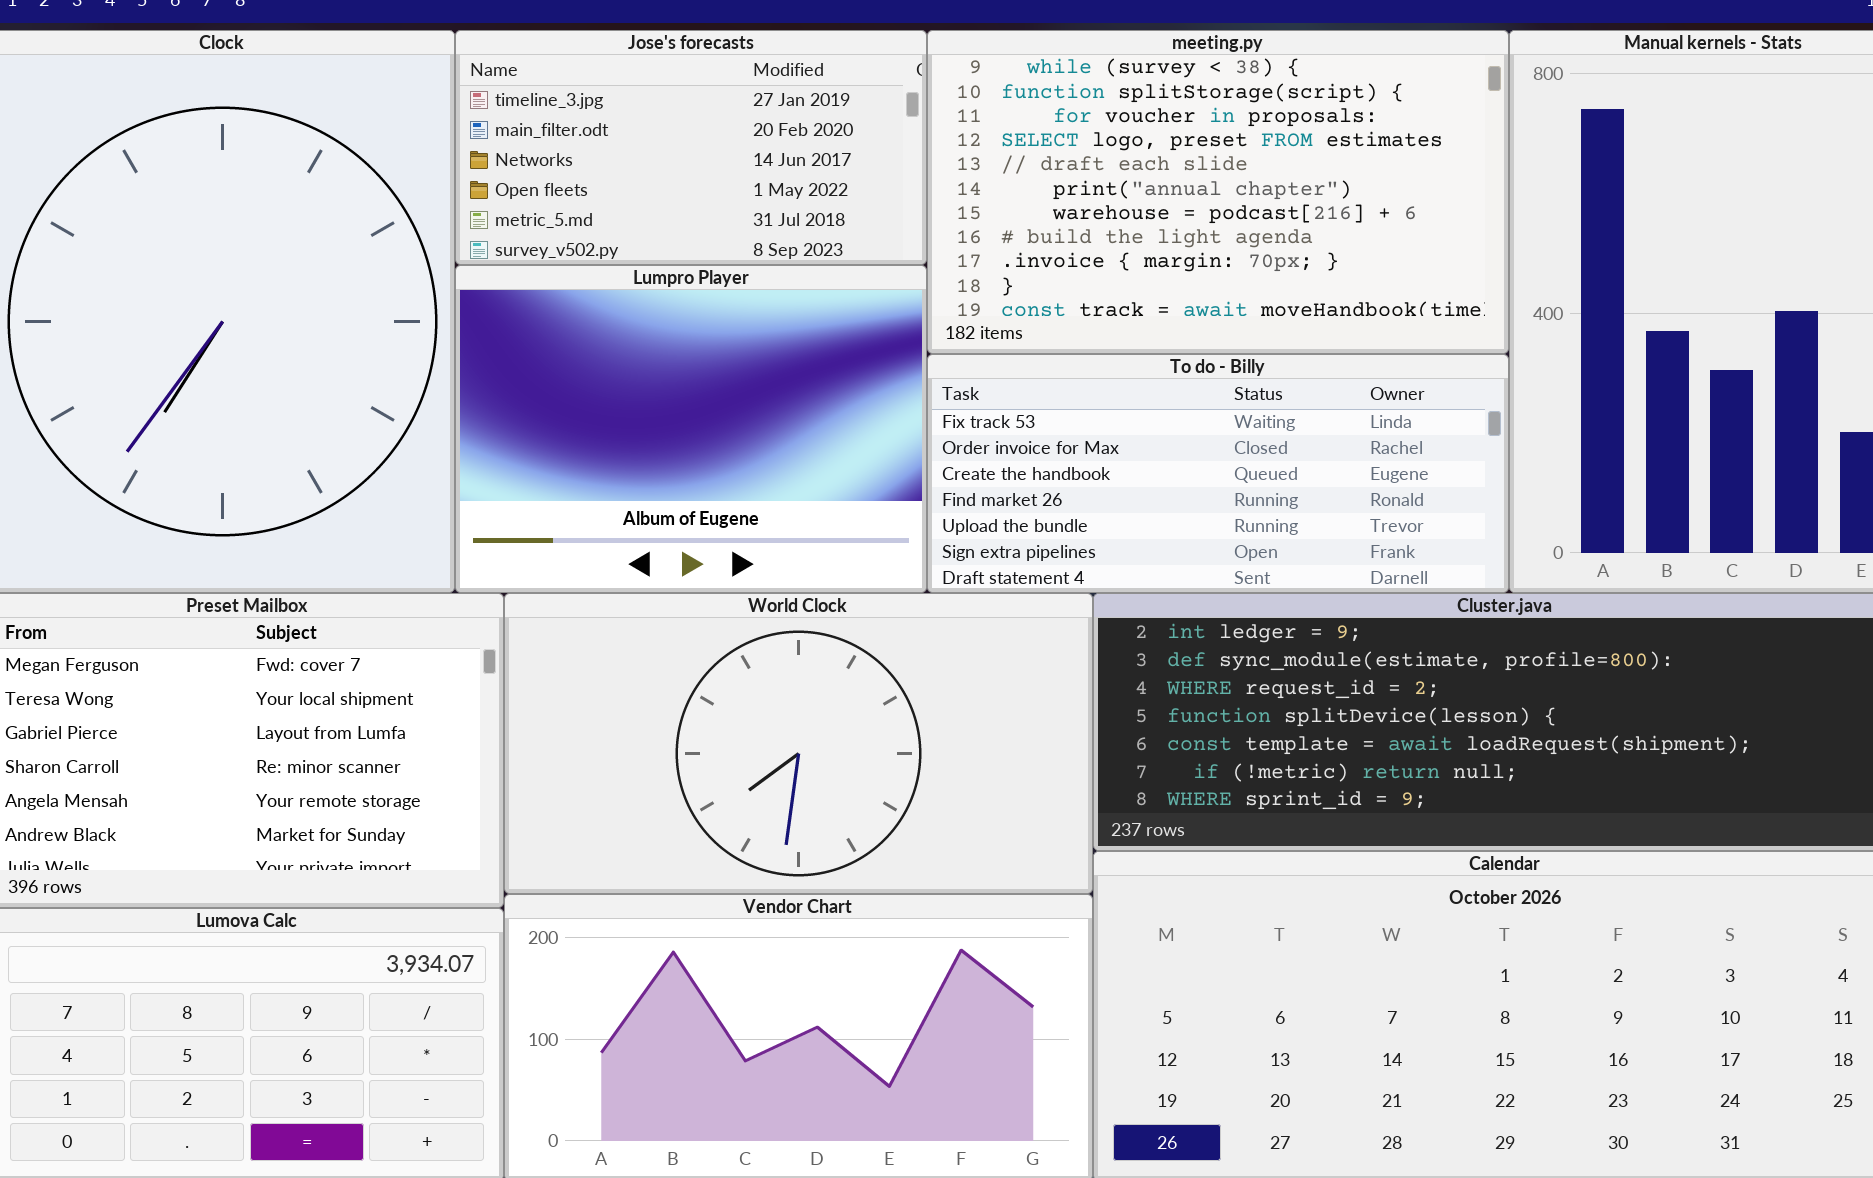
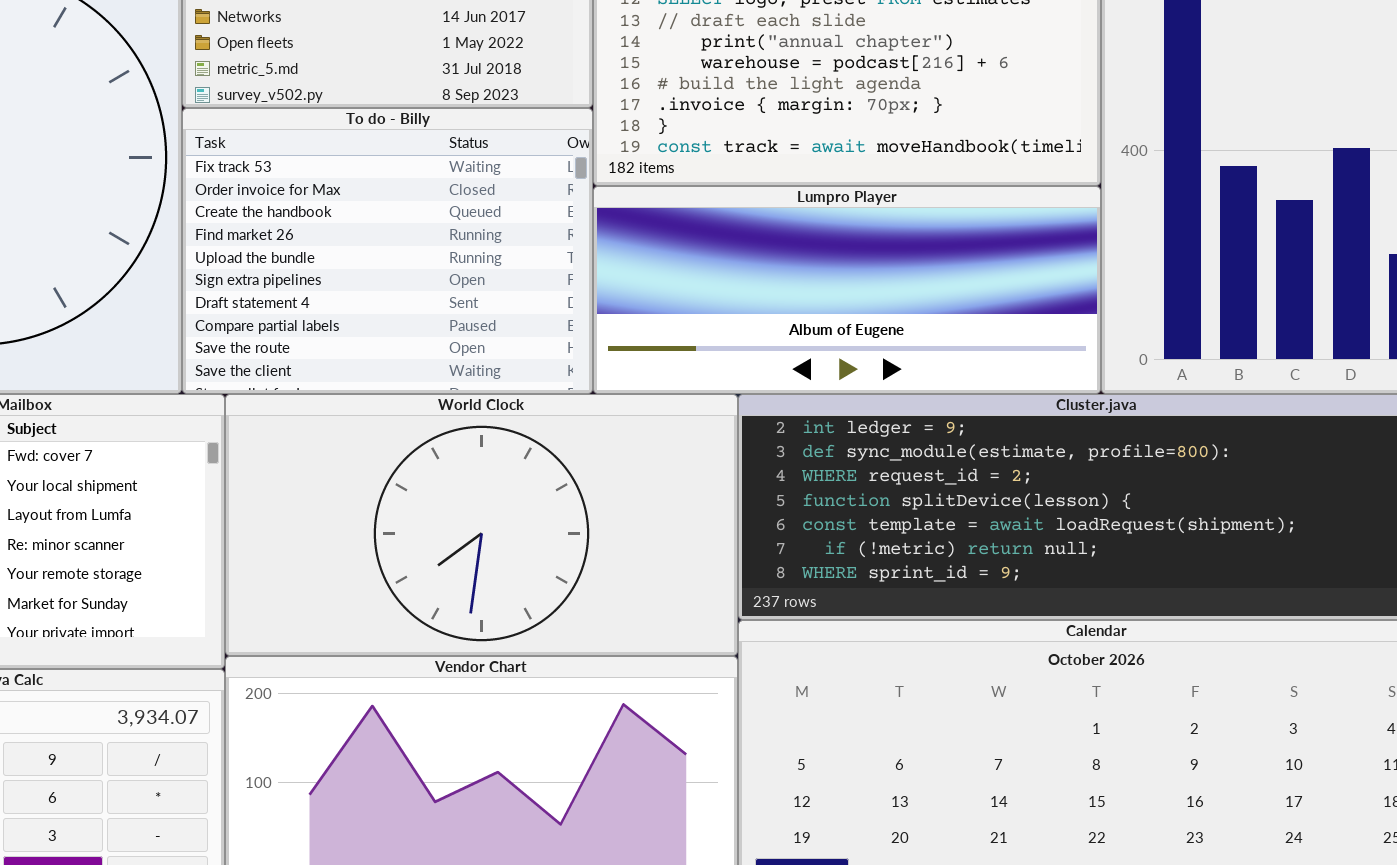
Lumpro Player: [455,265,927,593] -> [593,186,1101,394], moved, resized
To do - Billy: [927,354,1509,593] -> [182,108,593,394], moved, resized

